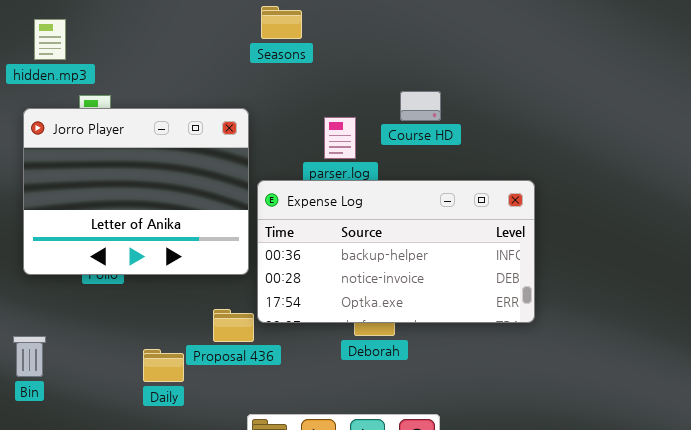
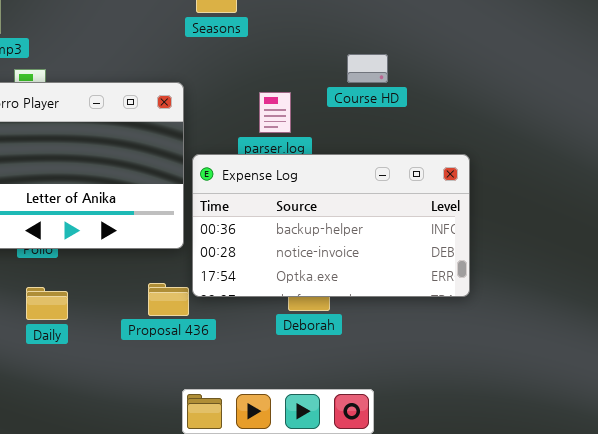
Course HD: [400,91,441,121] -> [347,54,388,83], moved
Daily: [143,349,184,382] -> [26,287,68,320], moved

